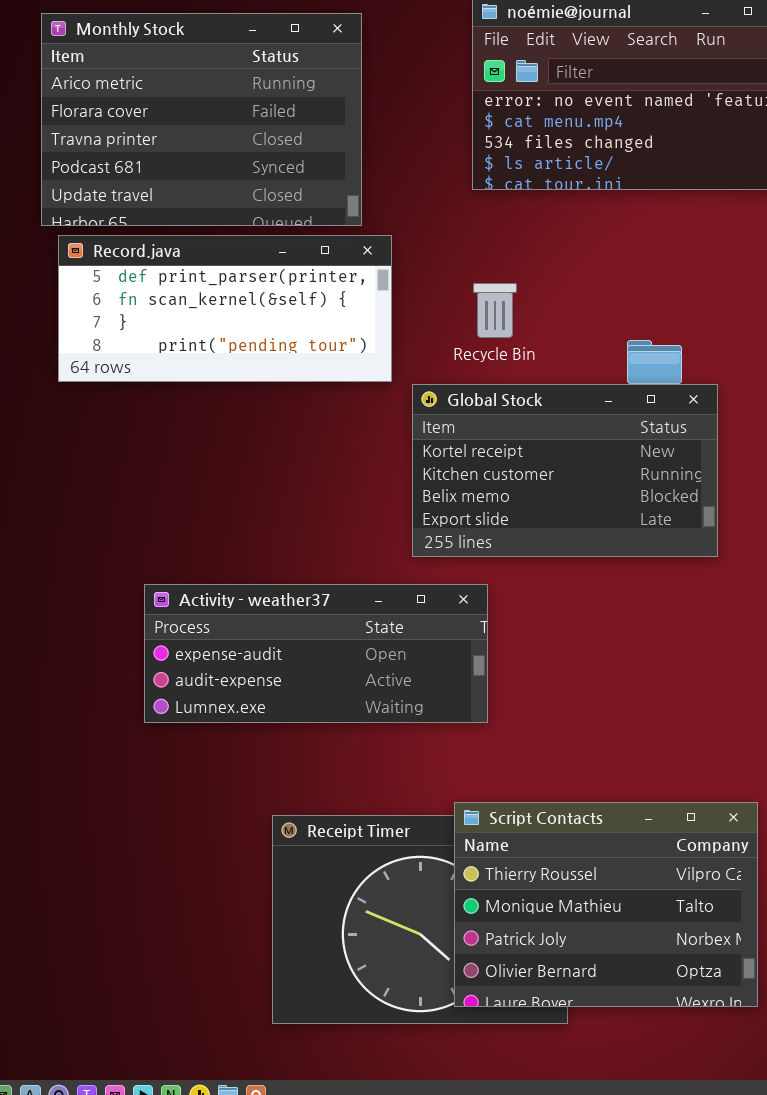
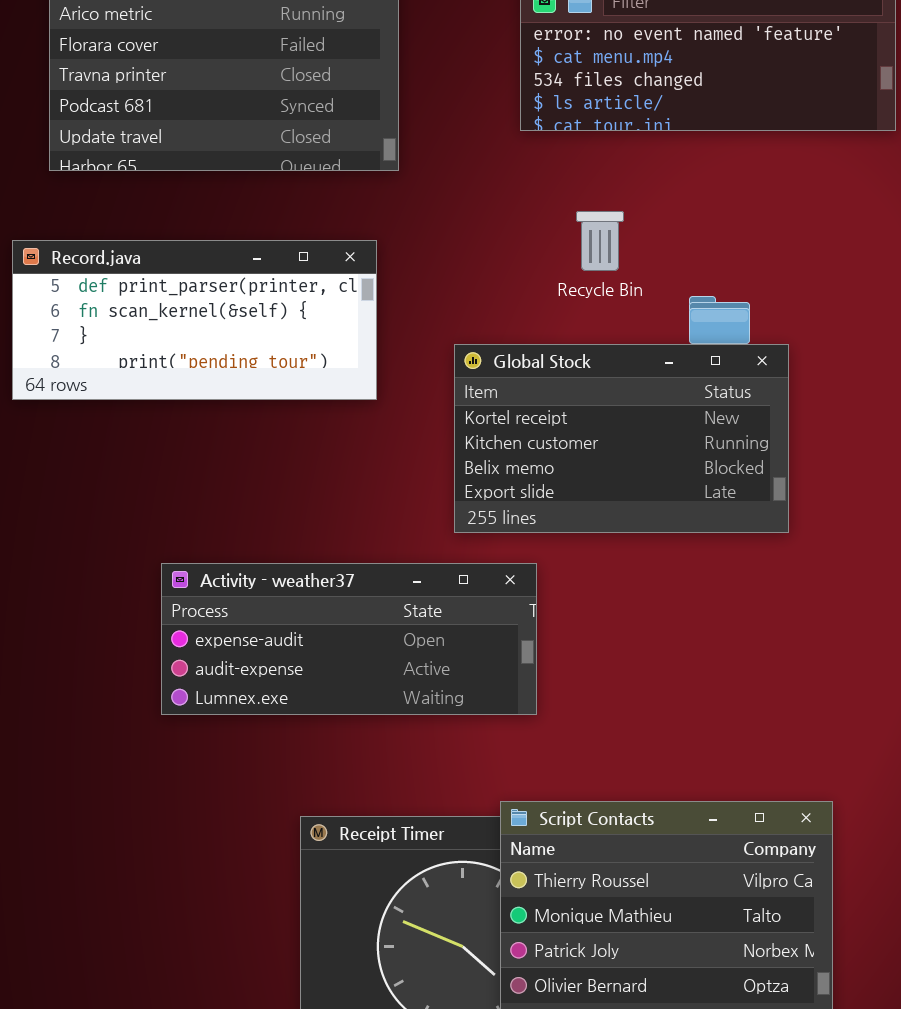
Record.java: [58,235,392,382] -> [12,240,377,400], moved
Recycle Bin: [473,283,517,338] -> [576,211,624,271], moved

